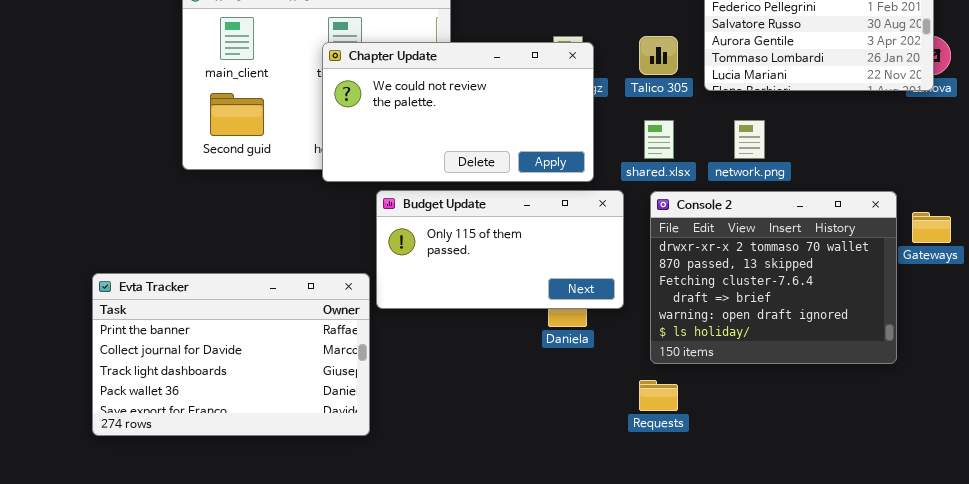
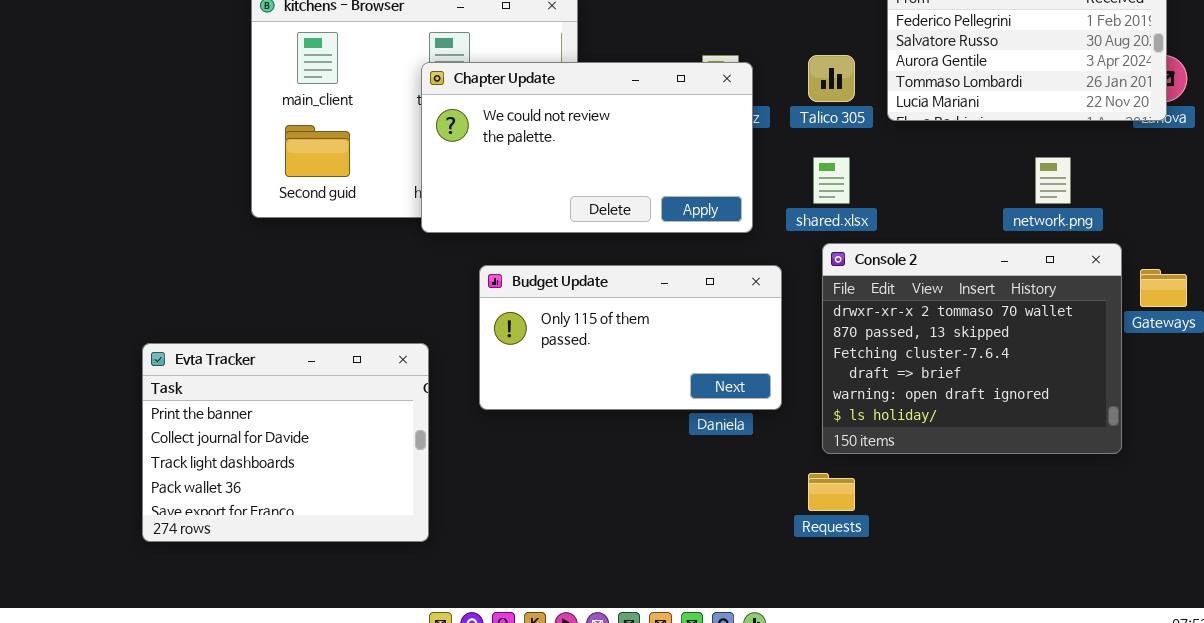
network.png: [734,120,765,159] -> [1035,157,1071,204], moved
Budget Update: [376,190,624,309] -> [479,265,782,410], moved
Evta Tracker: [92,273,370,436] -> [142,343,429,542], resized

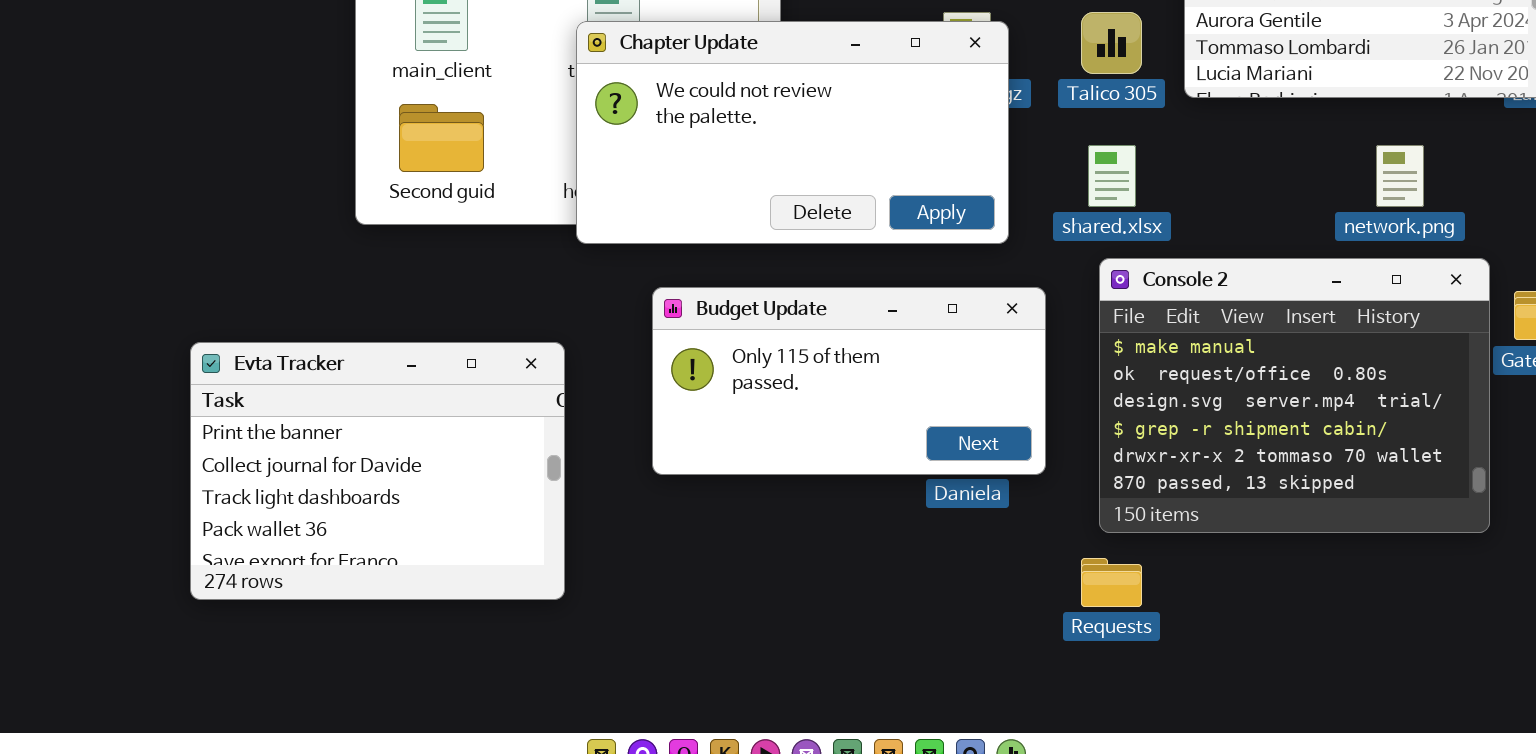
Console 2: [822,243,1122,454] -> [1099,258,1490,533], scrolled up 4 rows
Evta Tracker: [142,343,429,542] -> [190,342,565,600], moved

